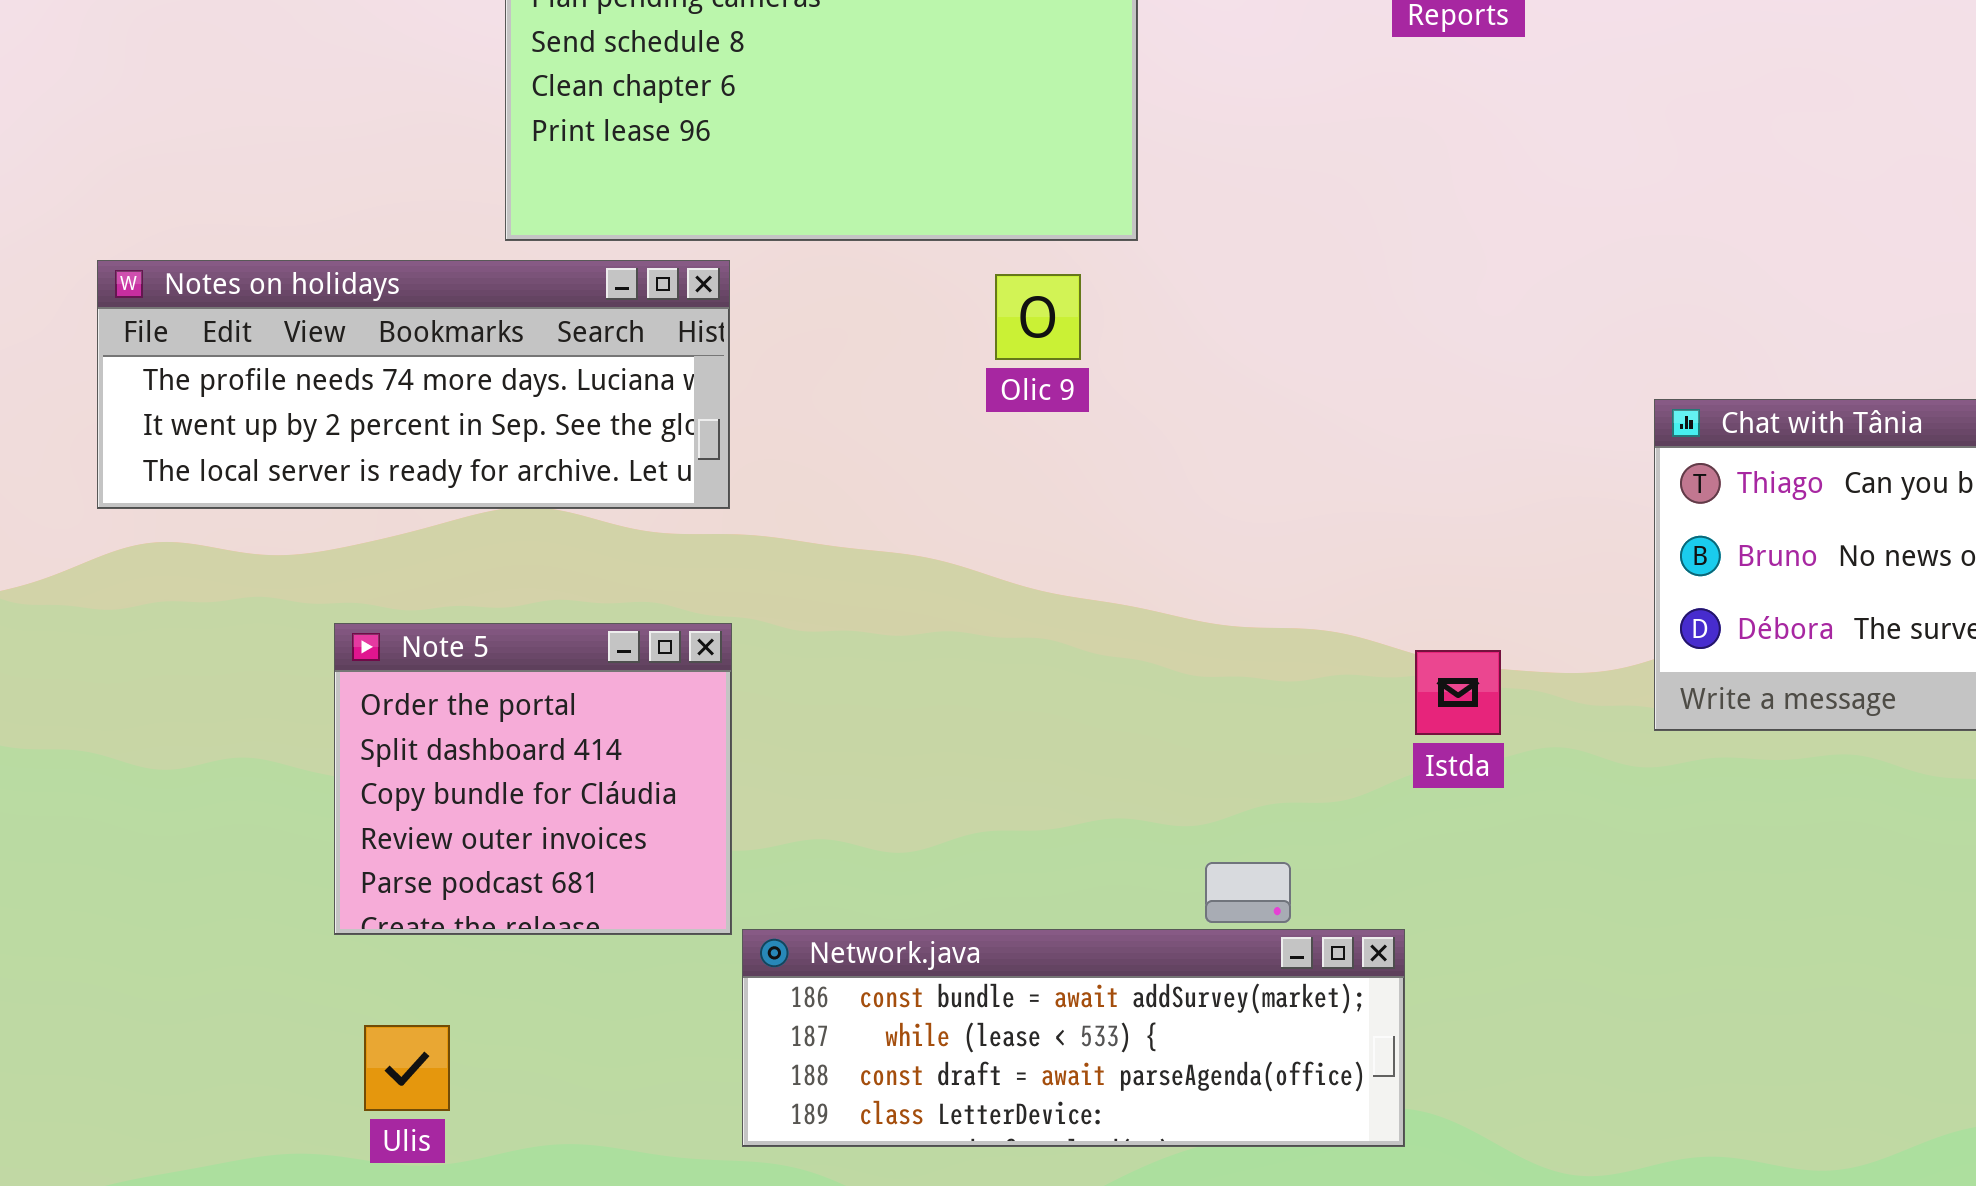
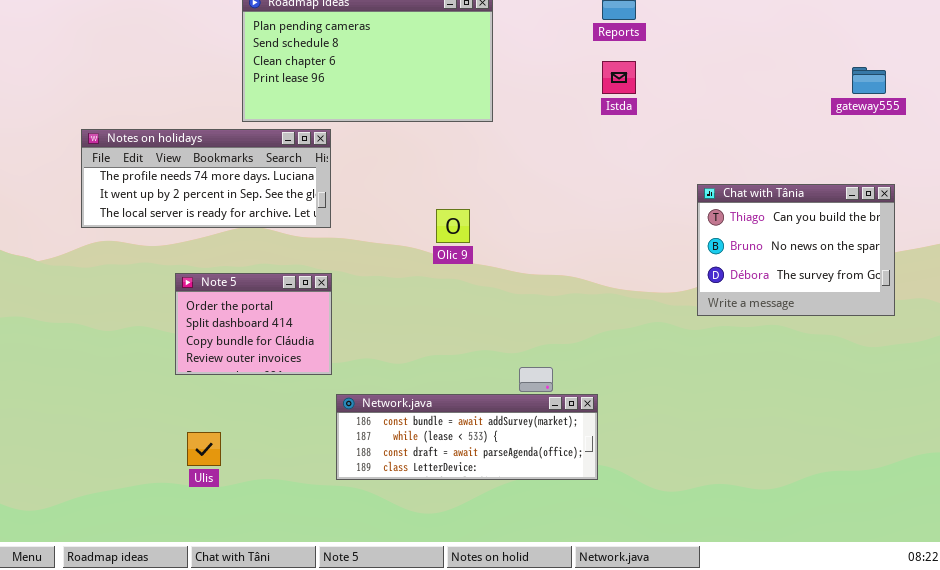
Olic 9: [995,274,1081,360] -> [436,209,470,243], moved
Note 5: [334,623,732,935] -> [175,273,332,375], resized
Istda: [1415,650,1501,735] -> [602,61,636,94], moved

